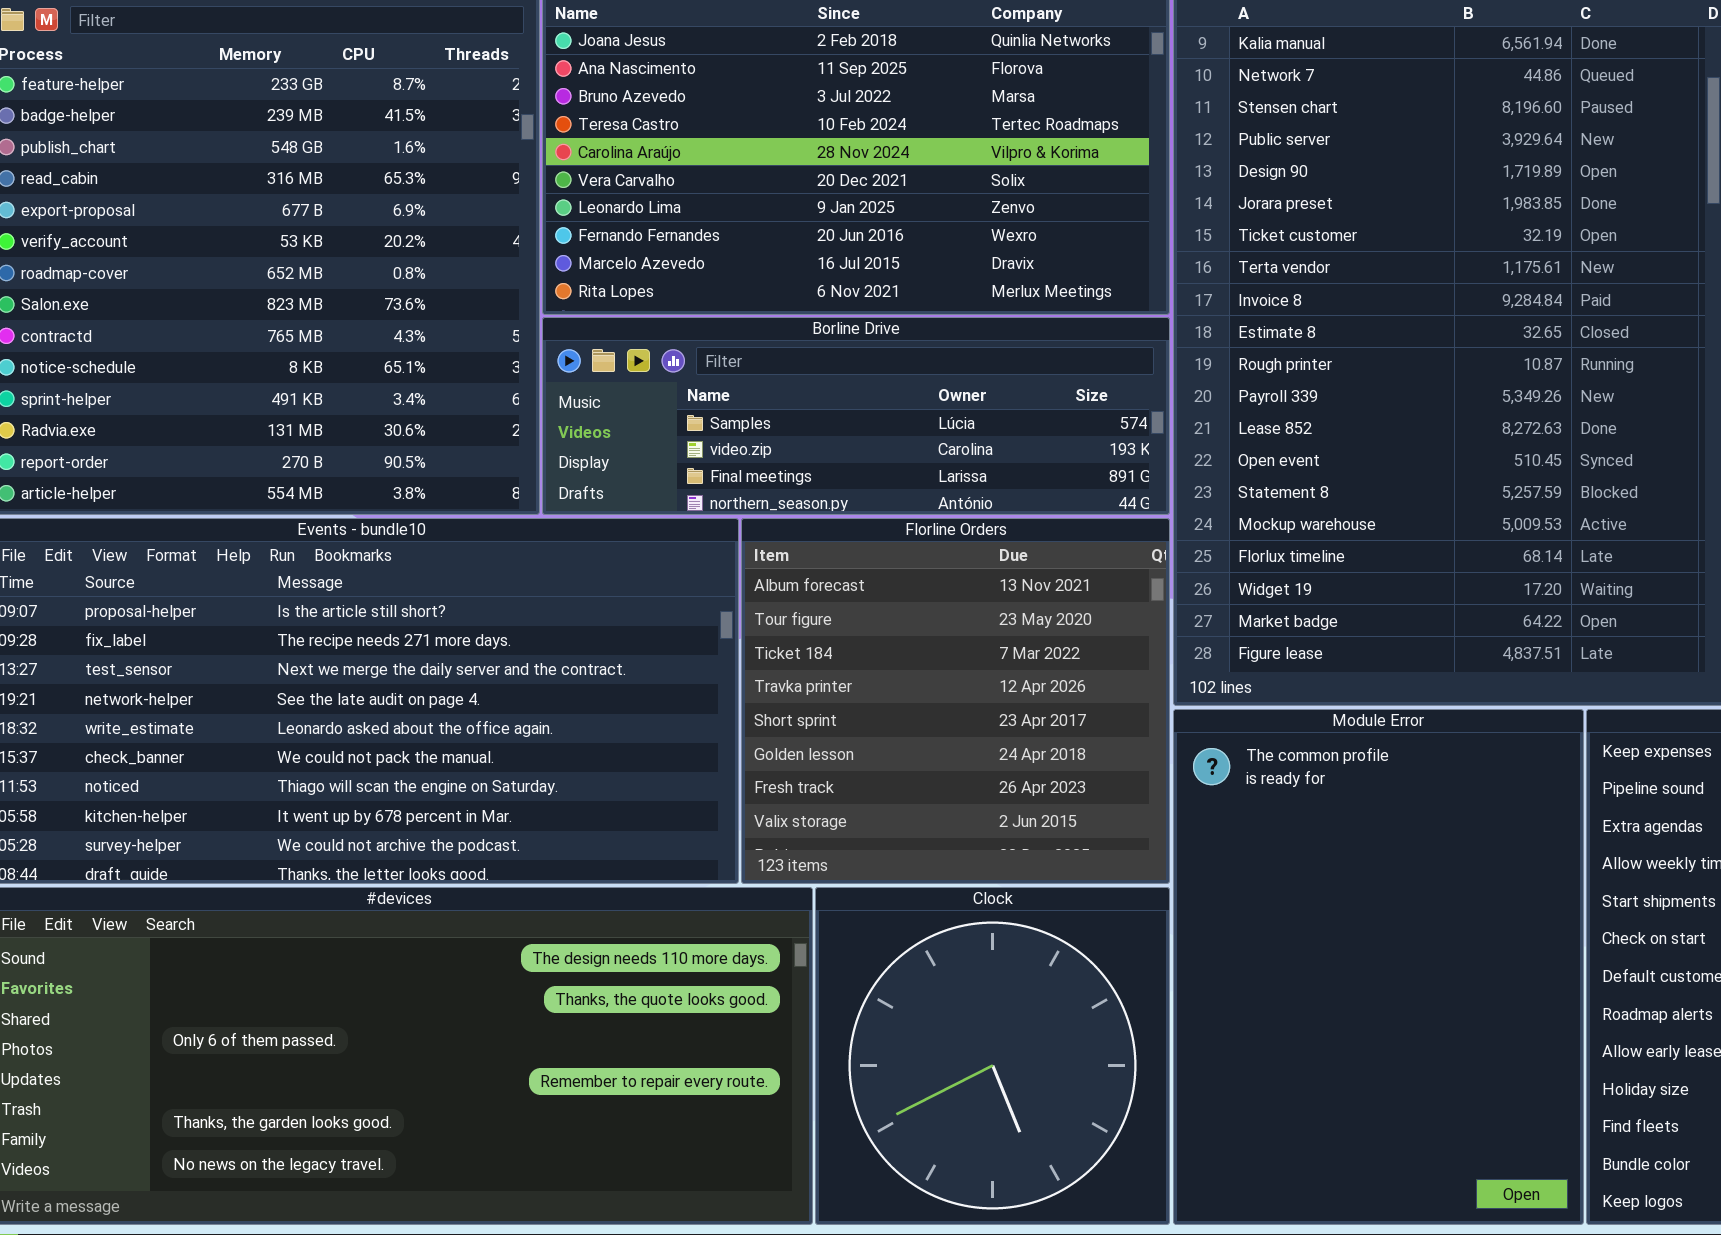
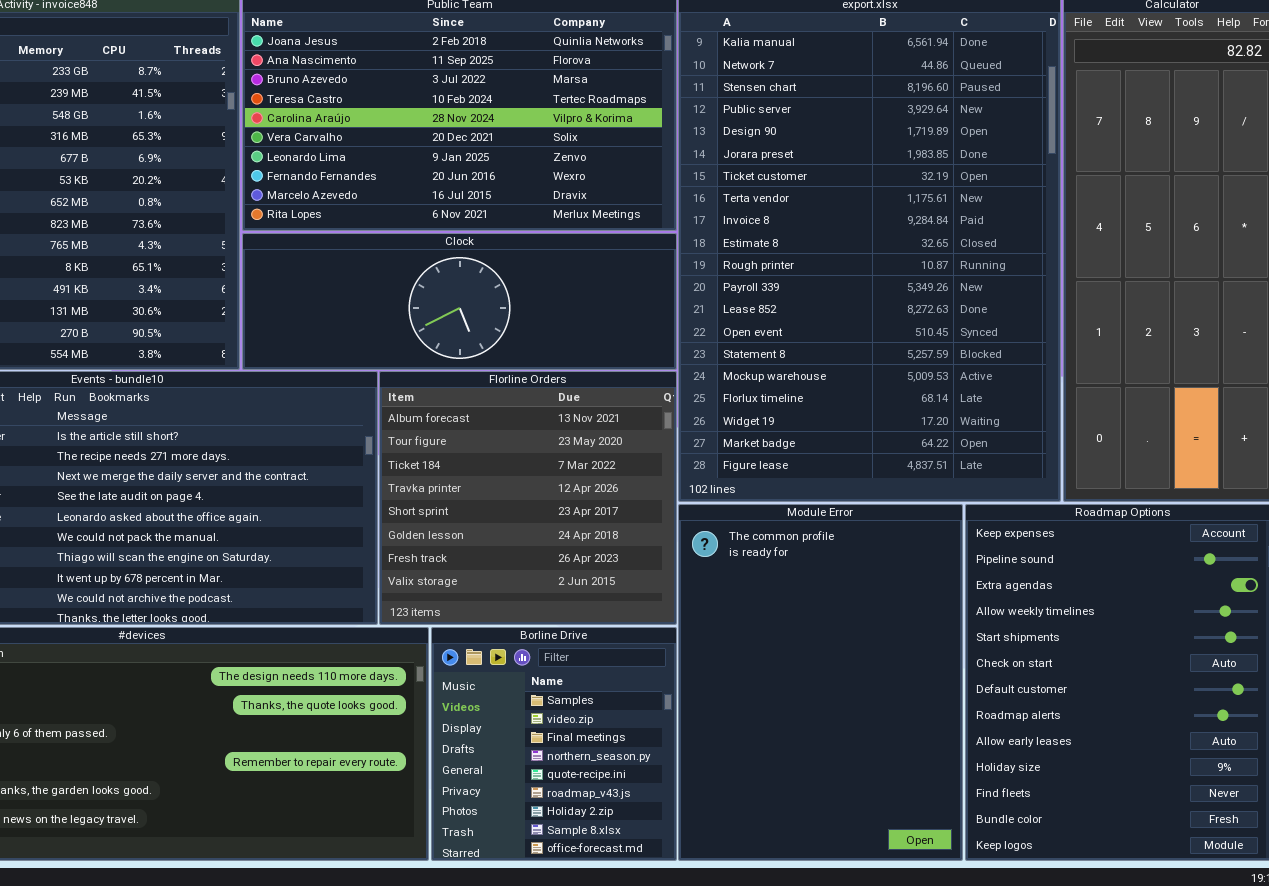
Borline Drive: [542,317,1170,515] -> [431,627,677,861], moved, resized
Clock: [815,887,1170,1225] -> [242,233,677,370], moved, resized

